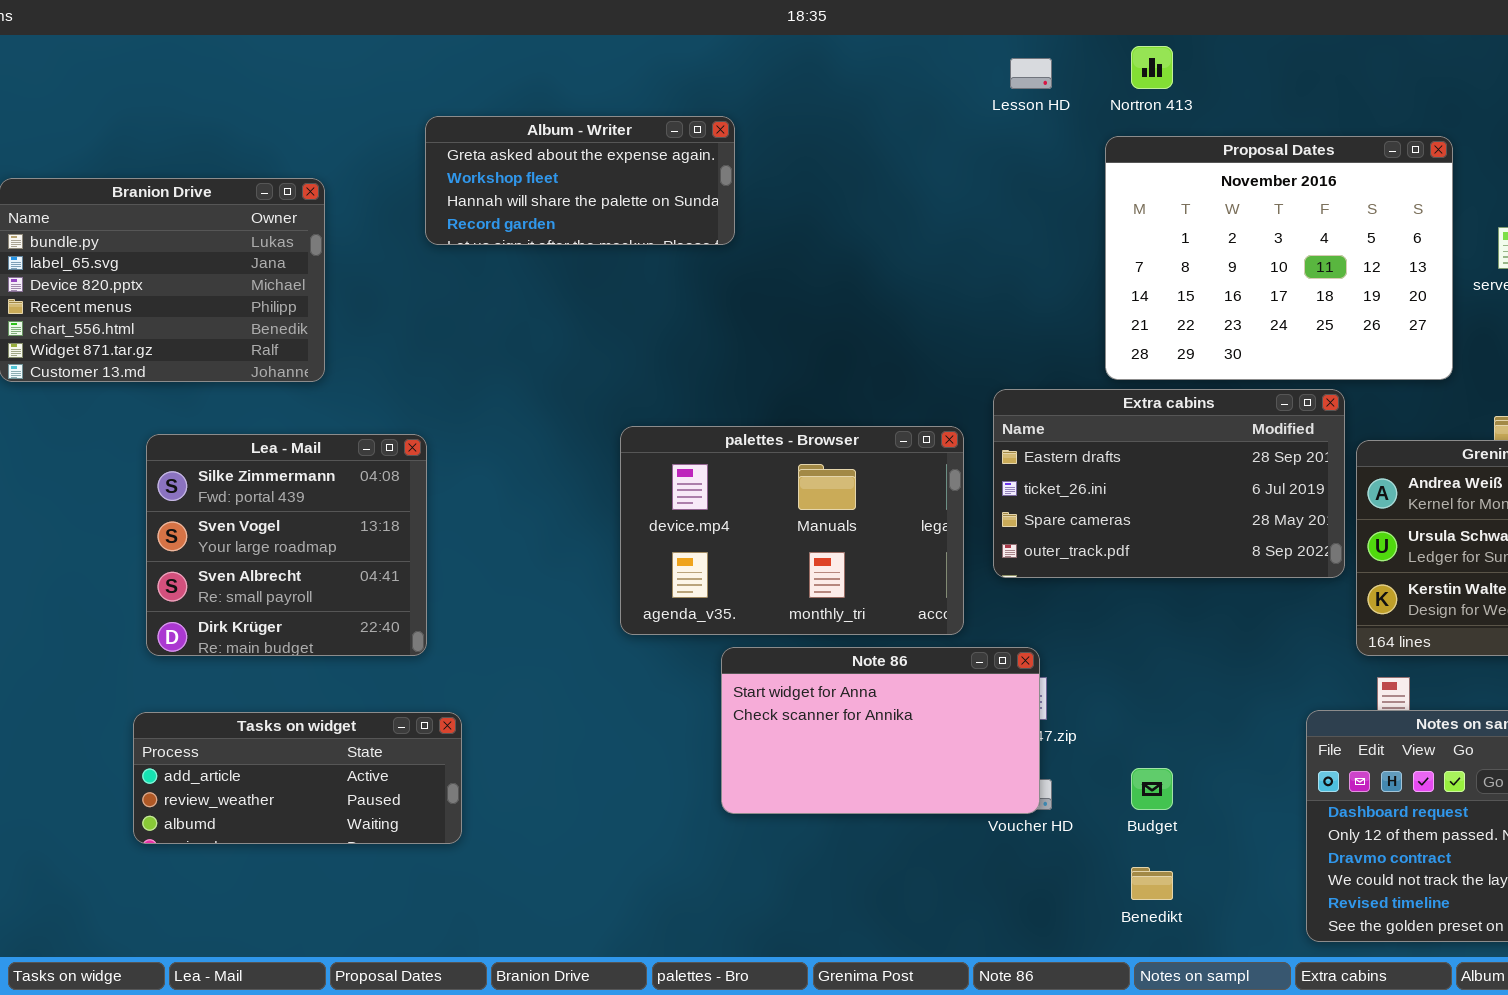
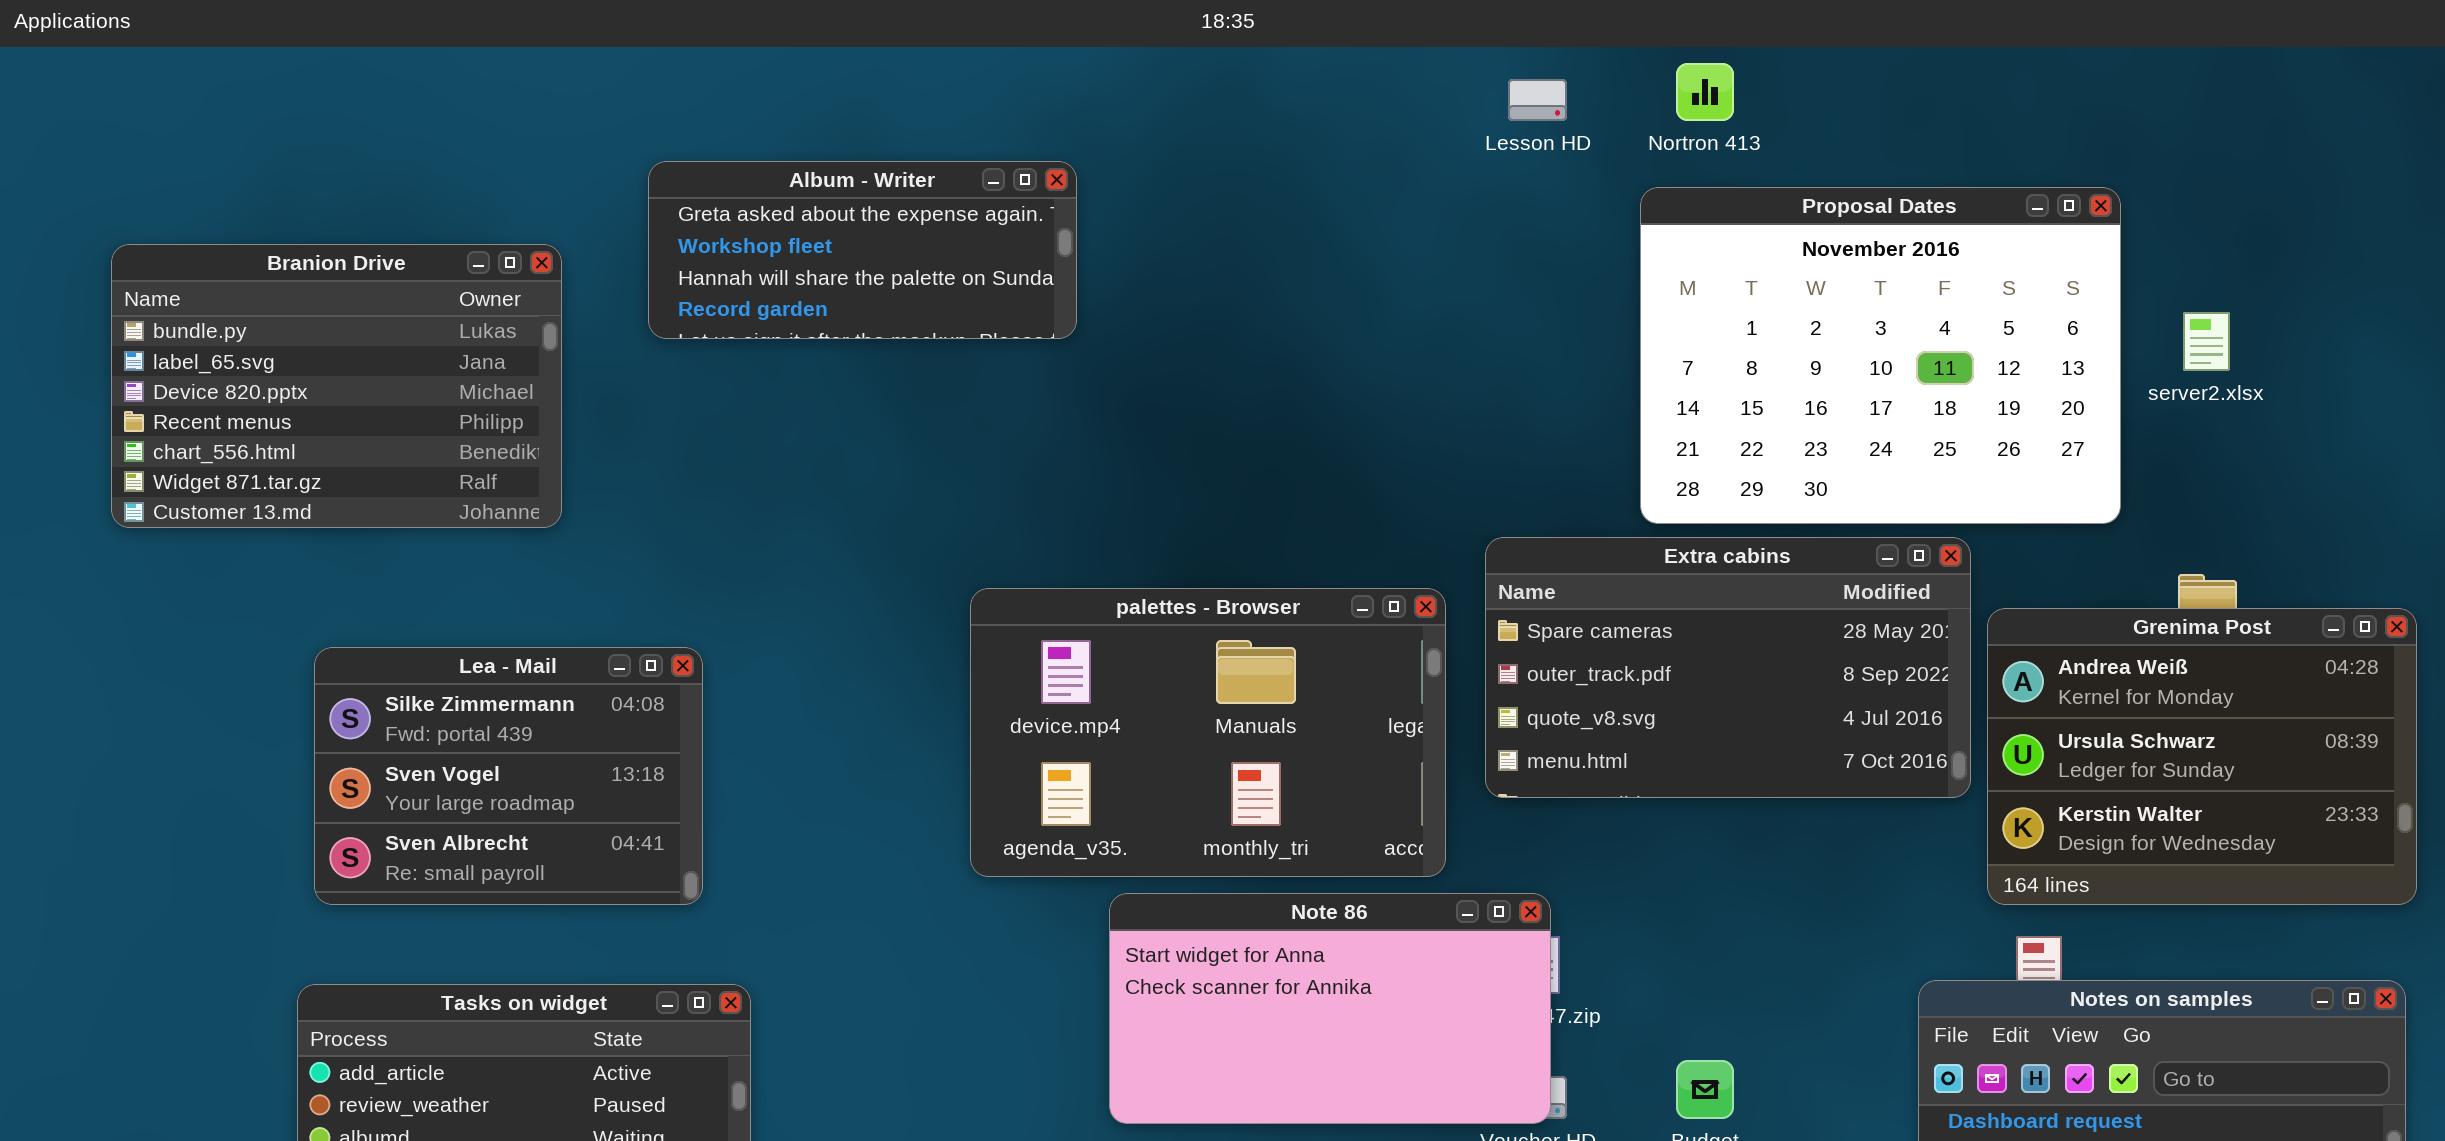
Album - Writer: [425,116,735,245] -> [648,161,1077,339], moved
Extra cabins: [993,389,1345,578] -> [1485,537,1971,798], scrolled down 2 rows
Lea - Mail: [146,434,427,656] -> [314,647,703,905], resized

